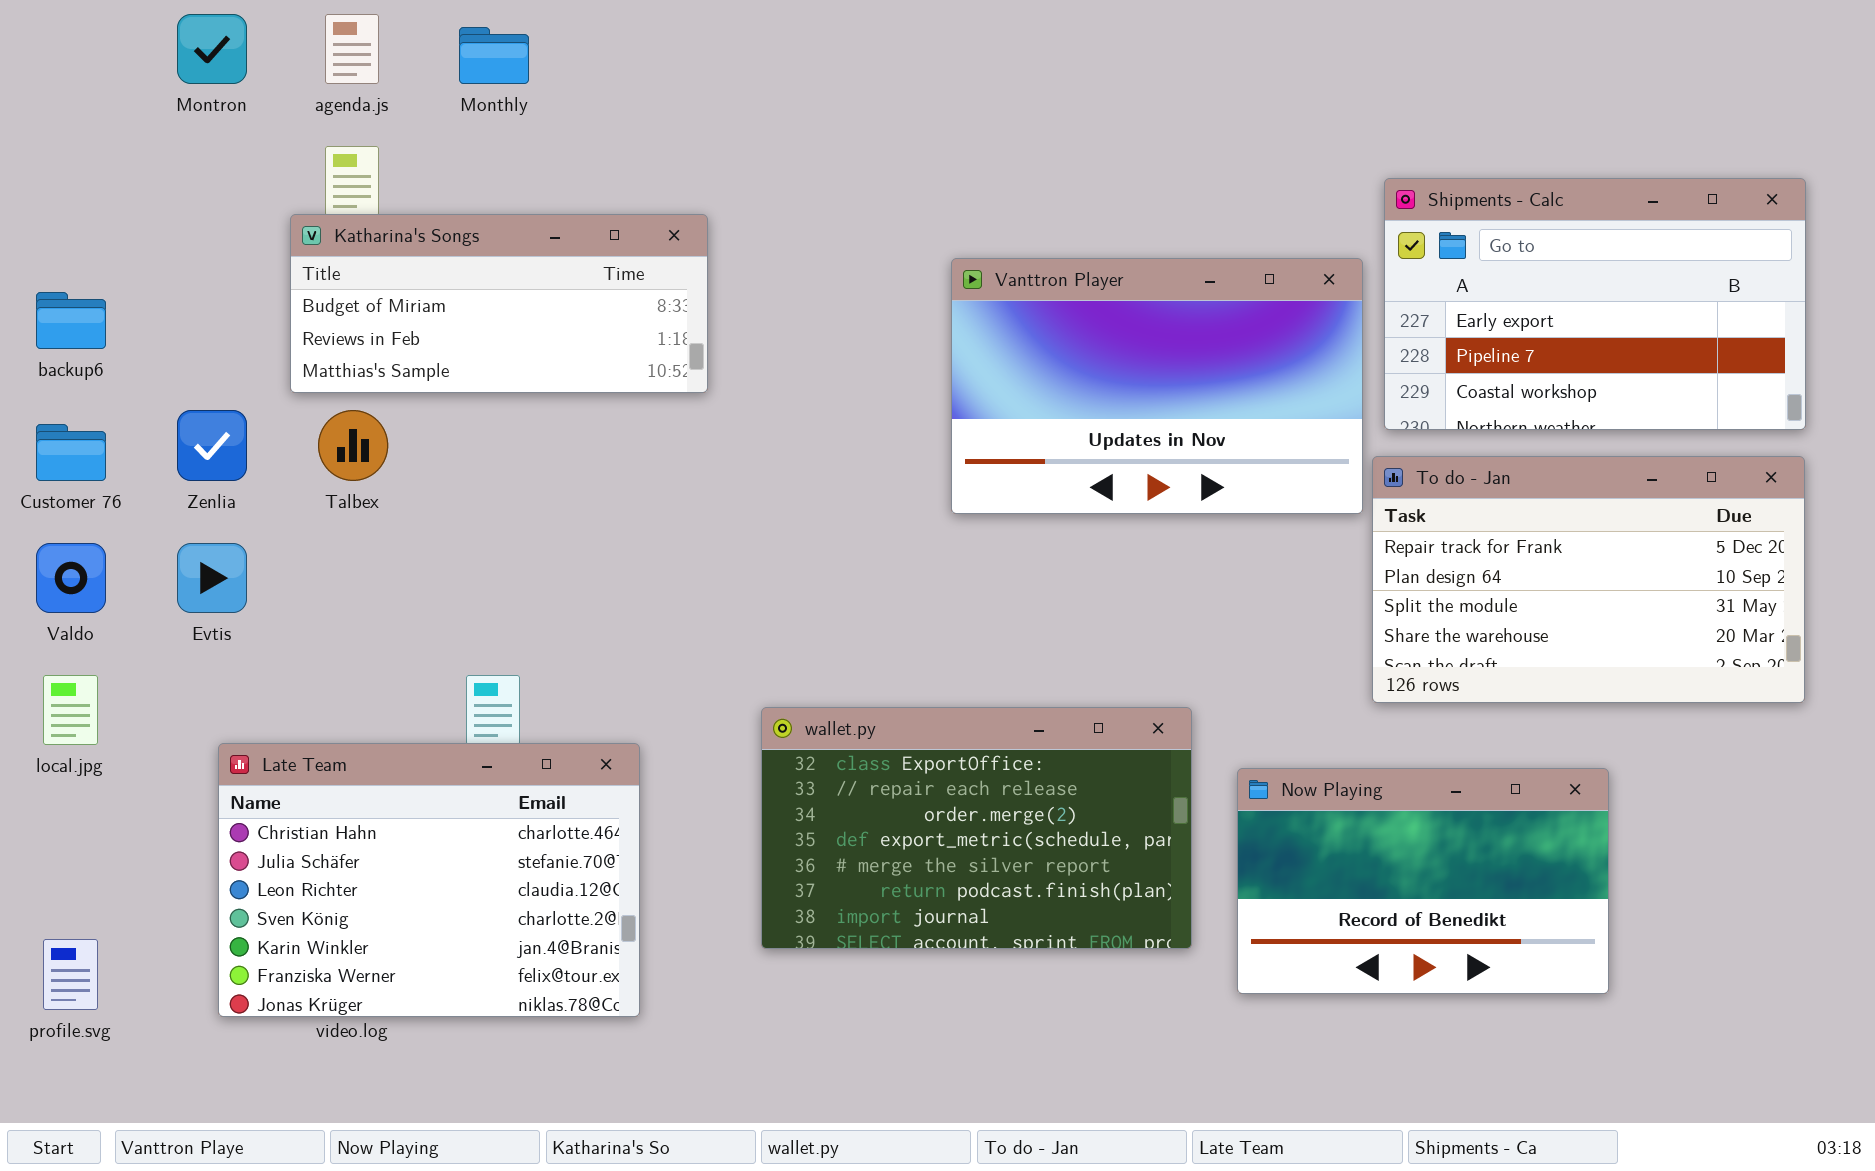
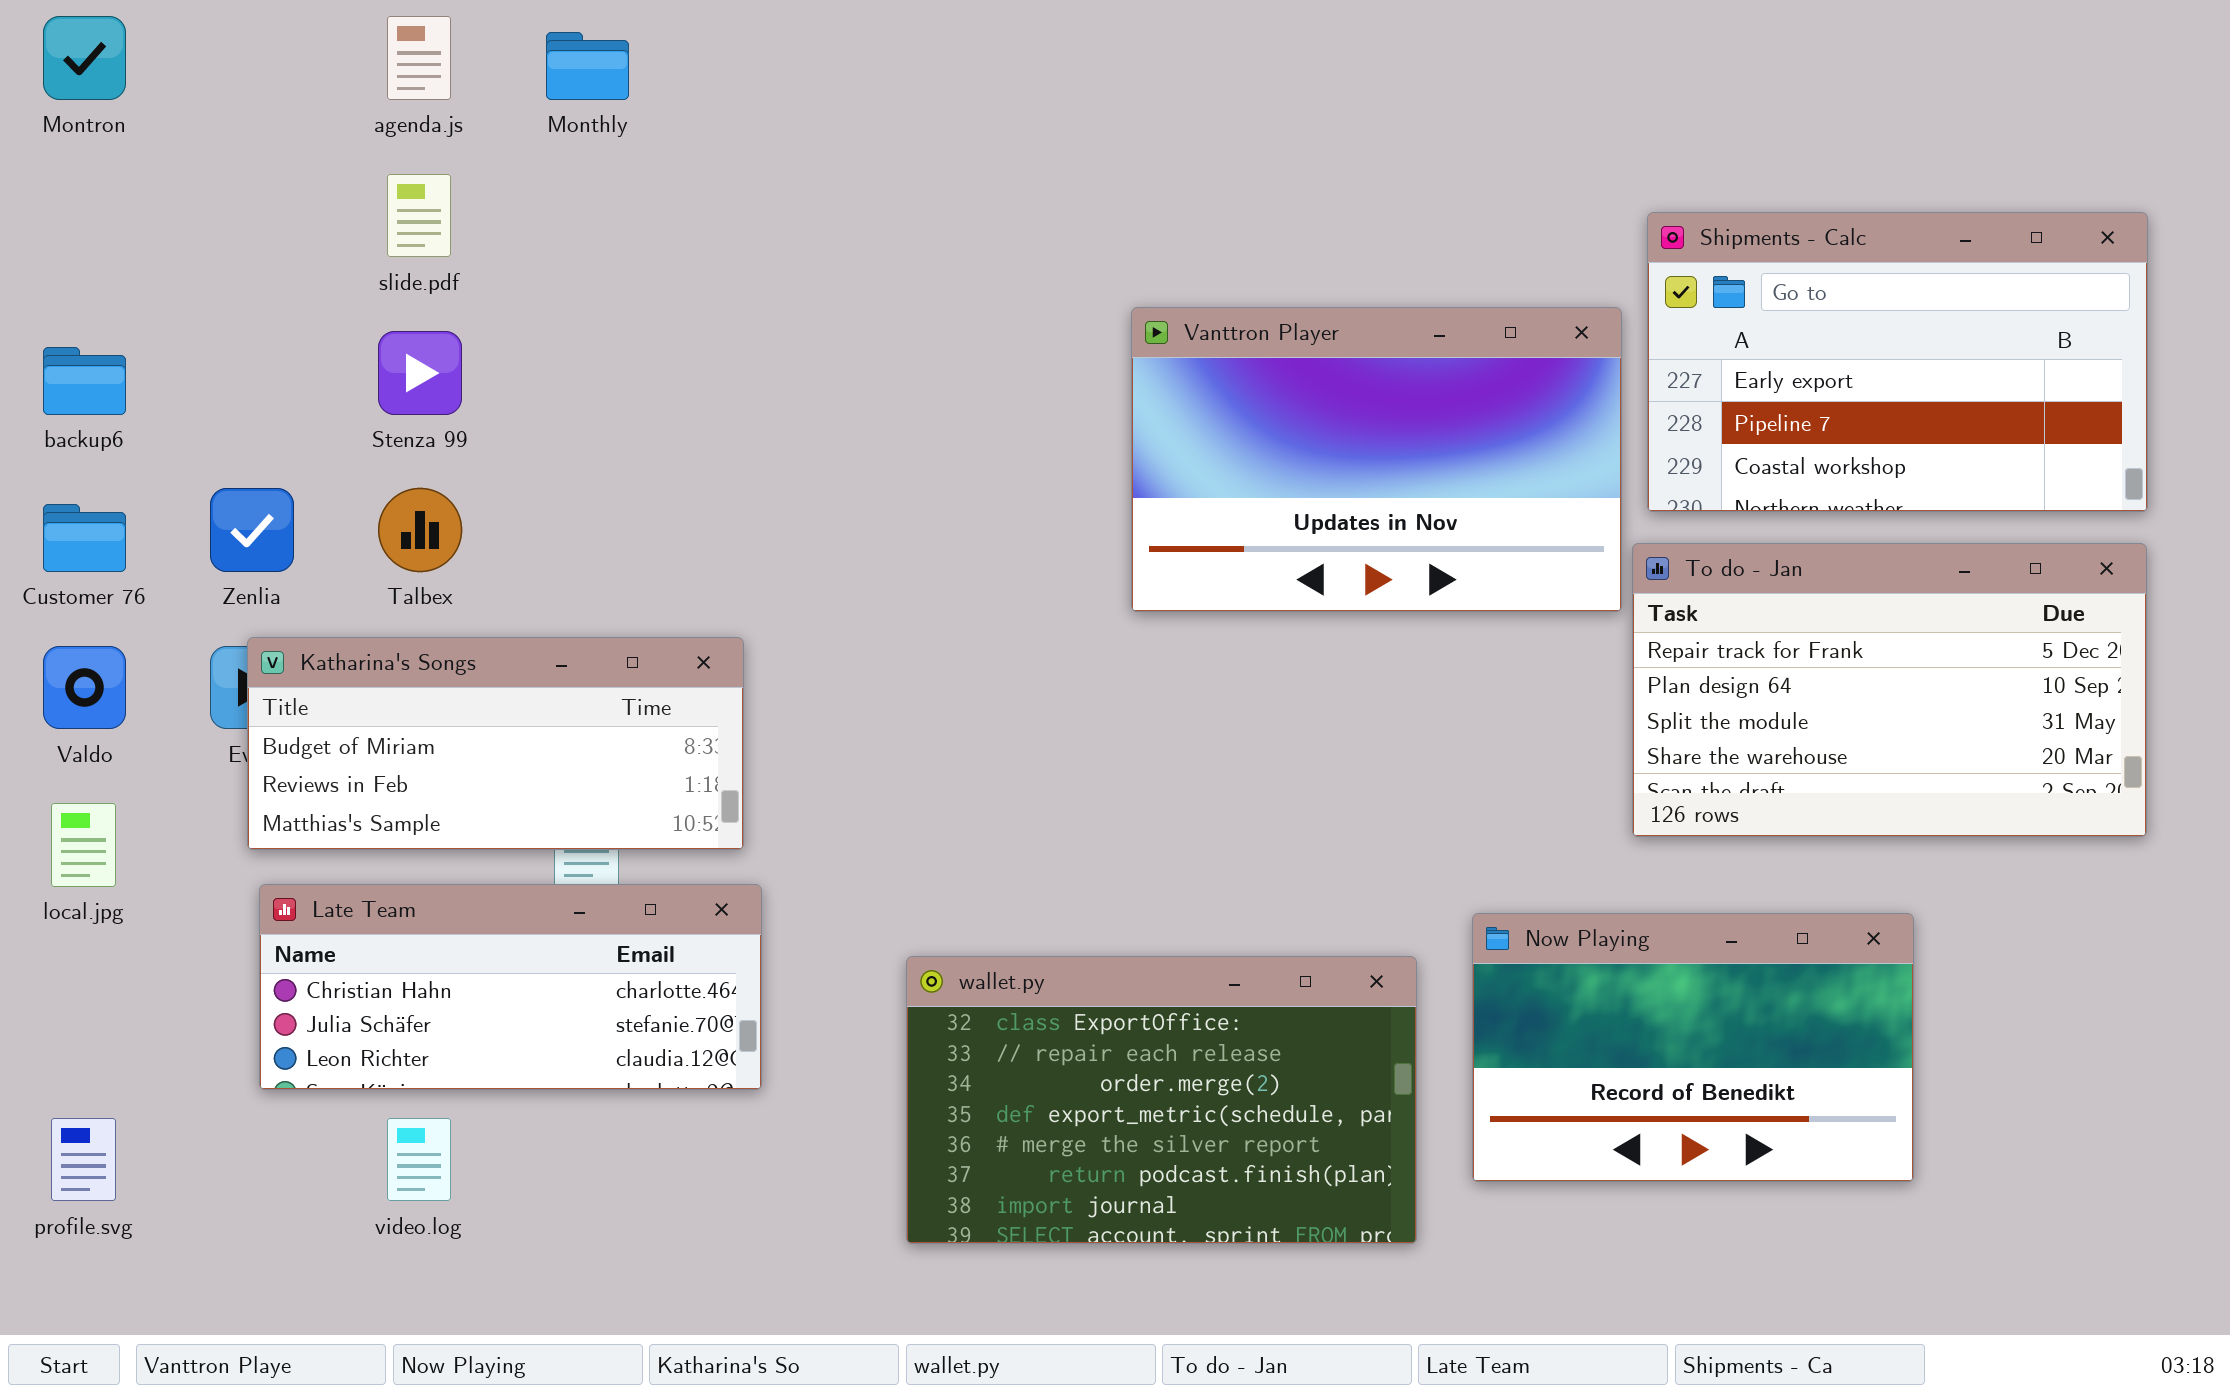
Montron: [177,14,247,84] -> [43,16,126,100], moved
Katharina's Songs: [290,214,708,393] -> [247,637,744,850], moved
wallet.py: [761,707,1192,949] -> [906,956,1417,1244], moved
Late Team: [218,743,640,1017] -> [259,884,762,1090], resized

